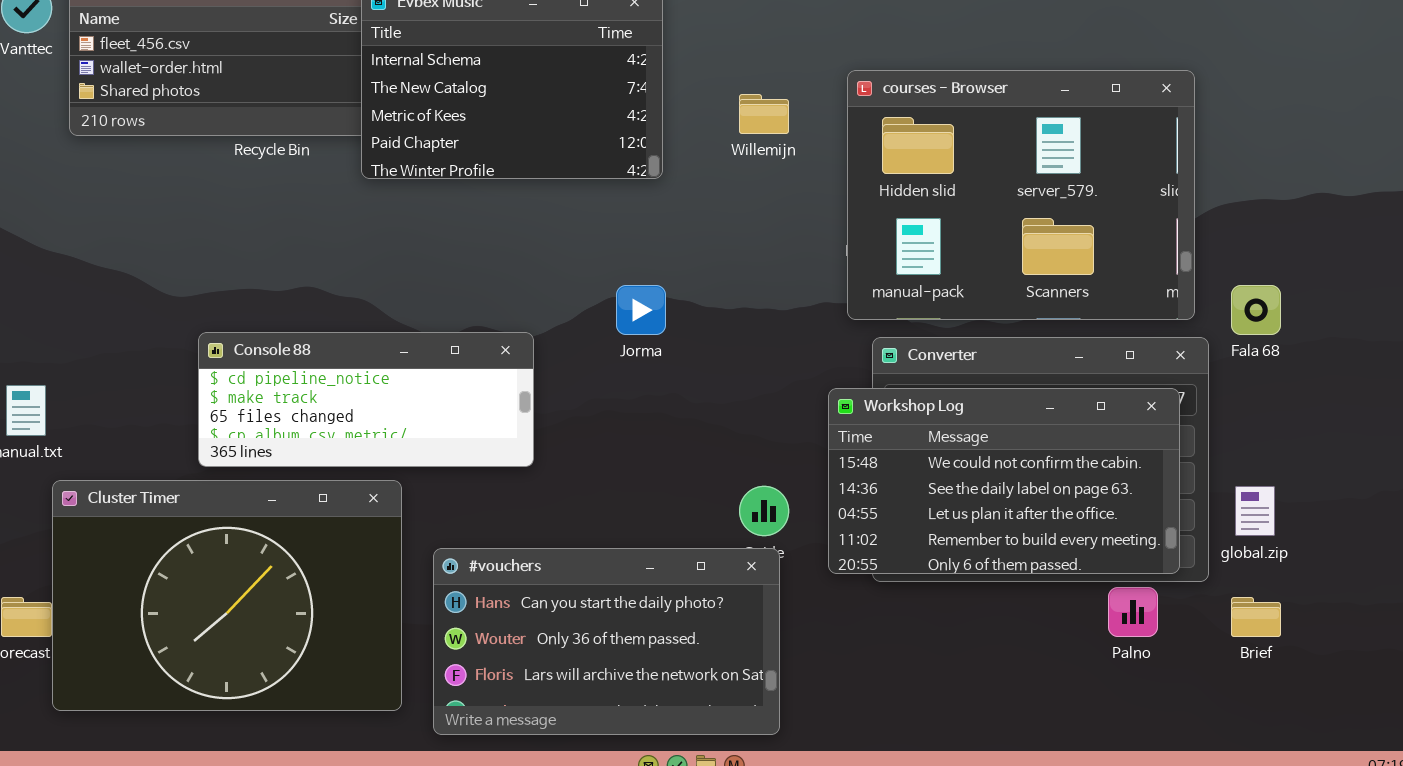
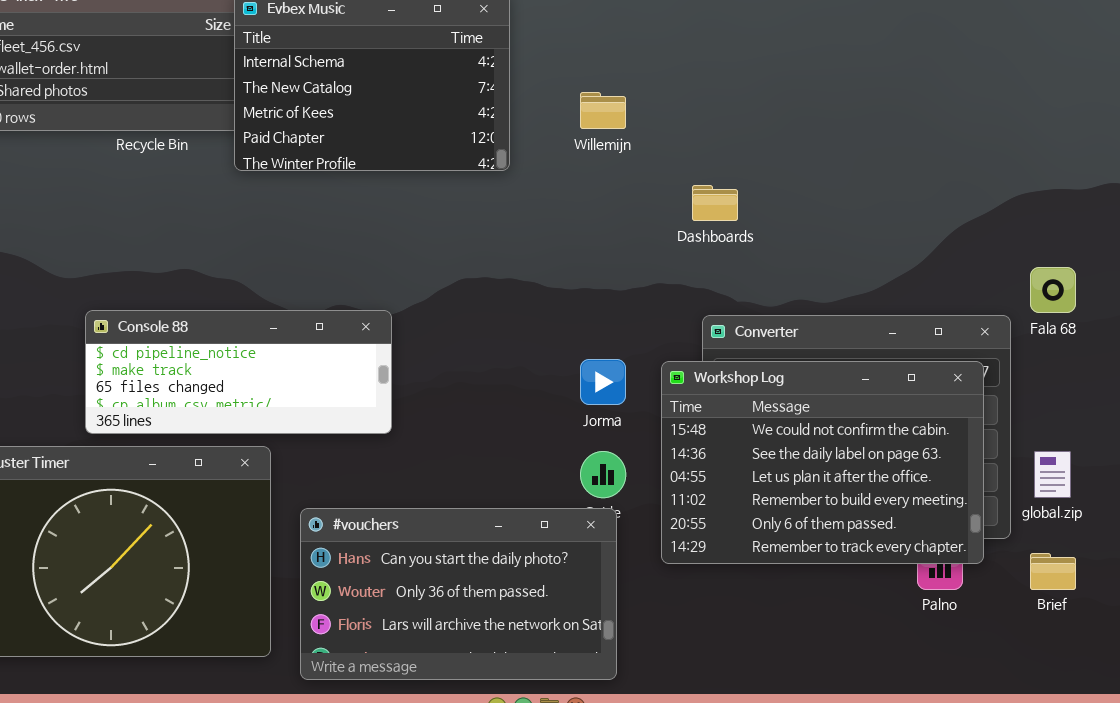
courses - Browser: [847,70,1195,320] -> none, closed
Jorma: [616,285,666,335] -> [580,359,626,405], moved
Workshop Log: [828,388,1180,574] -> [661,361,984,564], resized

